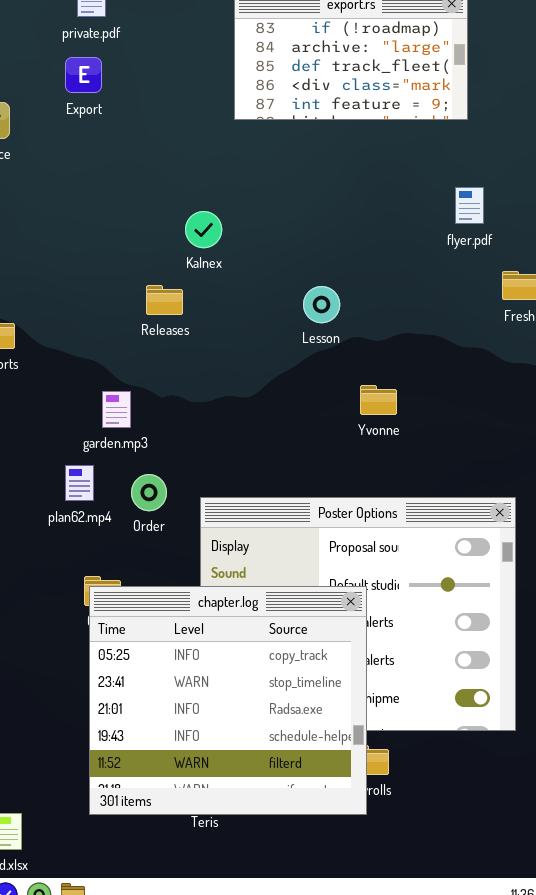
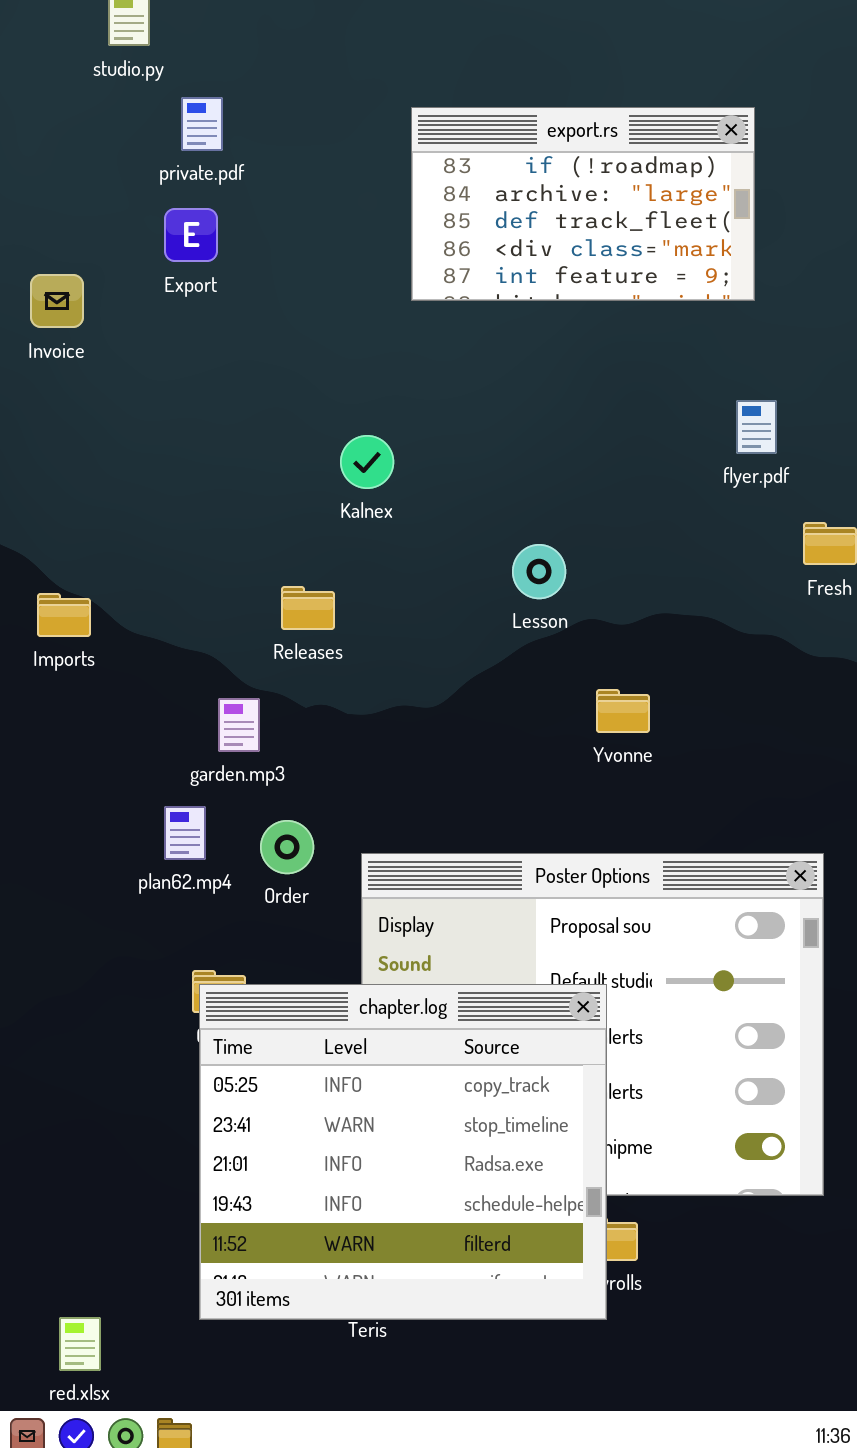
Releases: [146,285,183,315] -> [281,586,335,630], moved

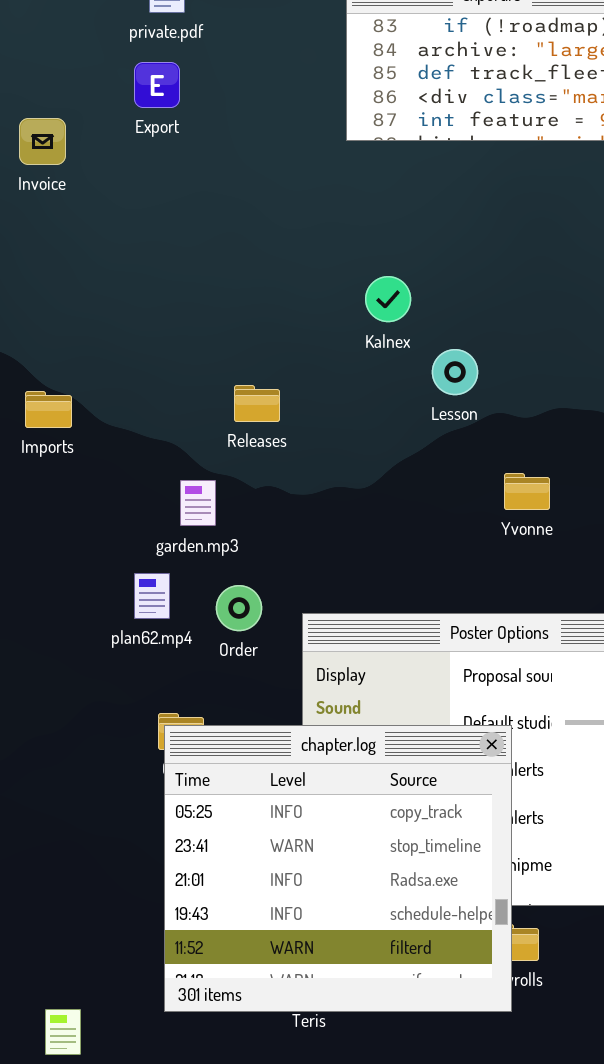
Kalnex: [340,435,394,489] -> [365,276,411,322], moved

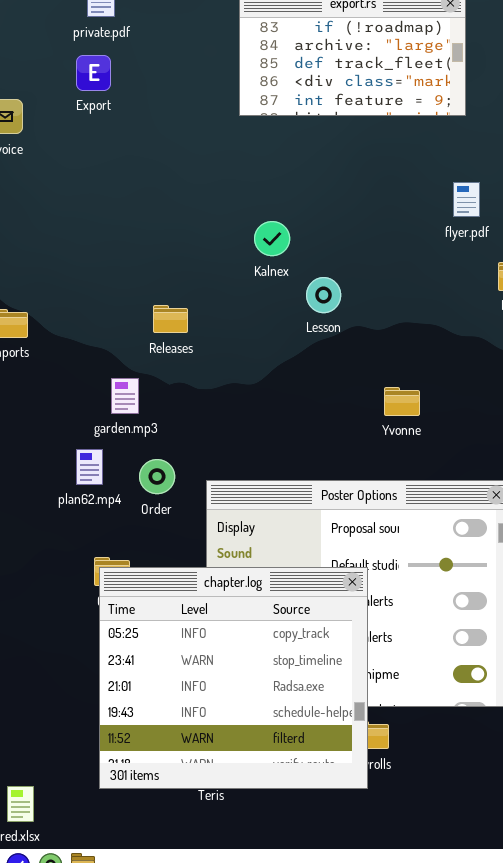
Yvonne: [504,473,550,510] -> [384,387,420,416], moved

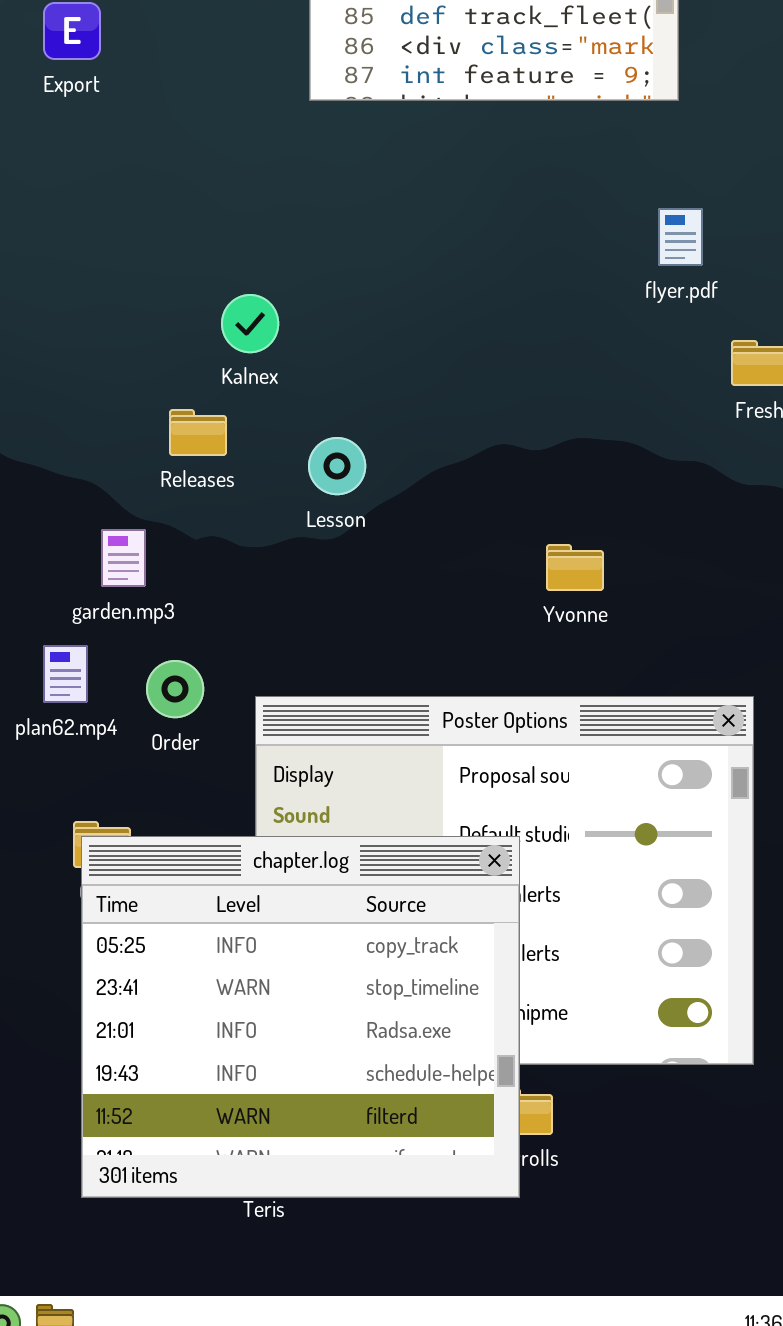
Kalnex: [254,221,290,256] -> [221,294,279,353], moved
Lesson: [306,277,341,313] -> [308,437,366,495], moved

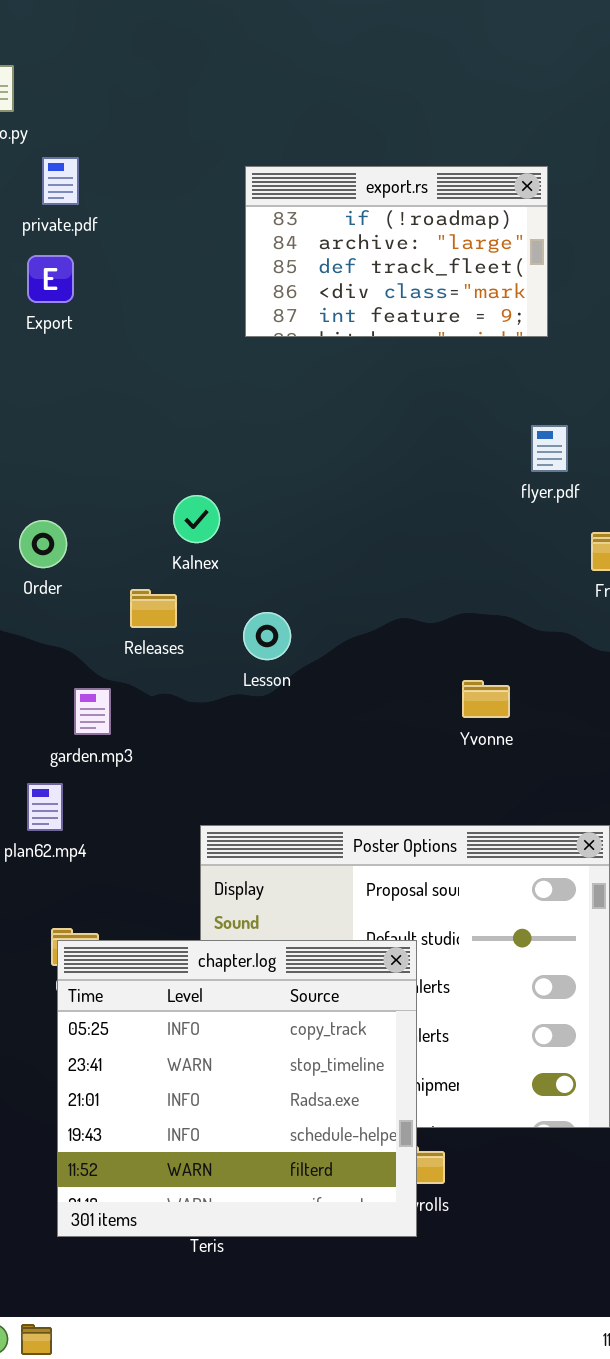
Yvonne: [546,544,604,591] -> [462,680,510,718], moved
Order: [146,660,204,718] -> [19,520,67,568], moved

